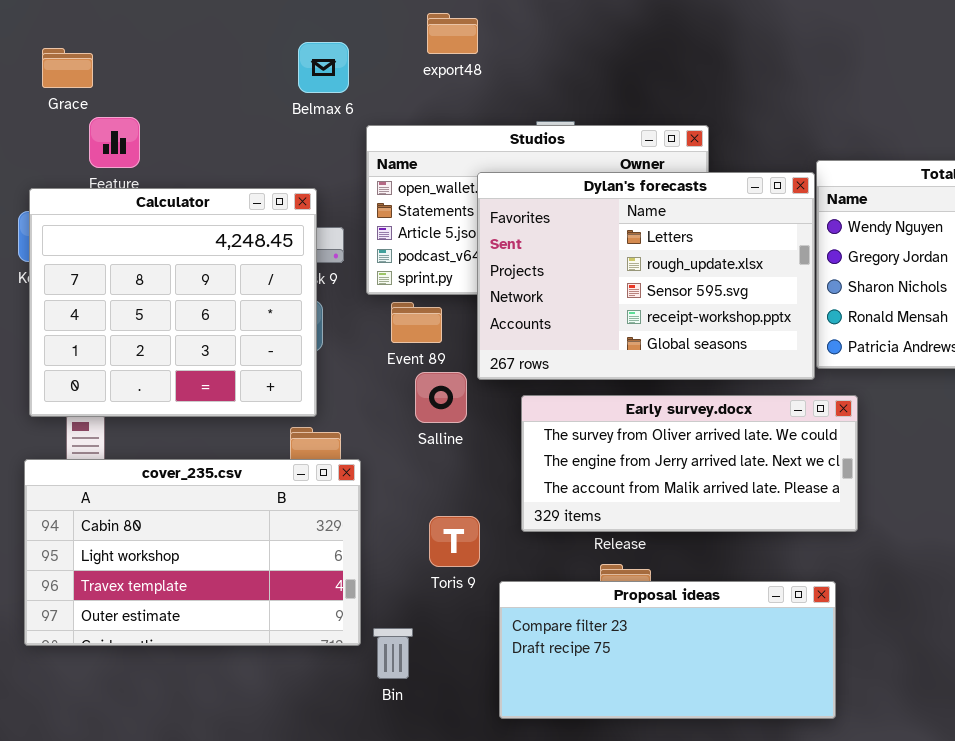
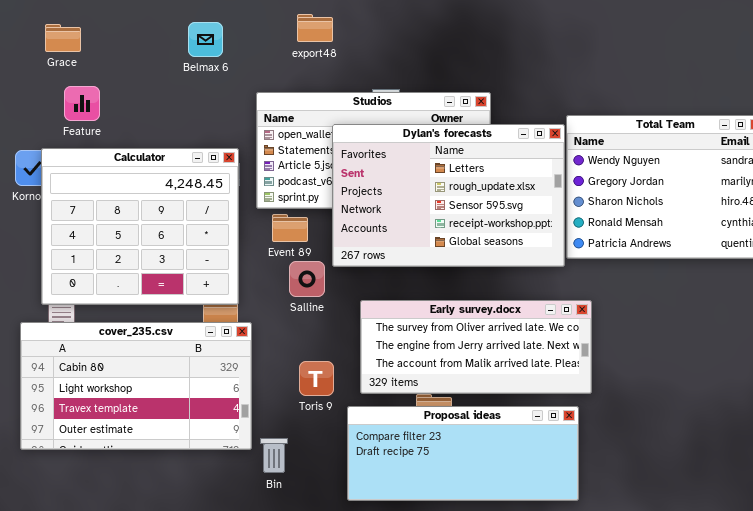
Belmax 6: [298,42,349,93] -> [188,22,223,57], moved
Grace: [42,48,93,88] -> [45,24,81,52], moved
Calculator: [29,188,317,417] -> [41,148,239,305], moved
Early survey.docx: [521,395,858,532] -> [360,300,592,394], moved

